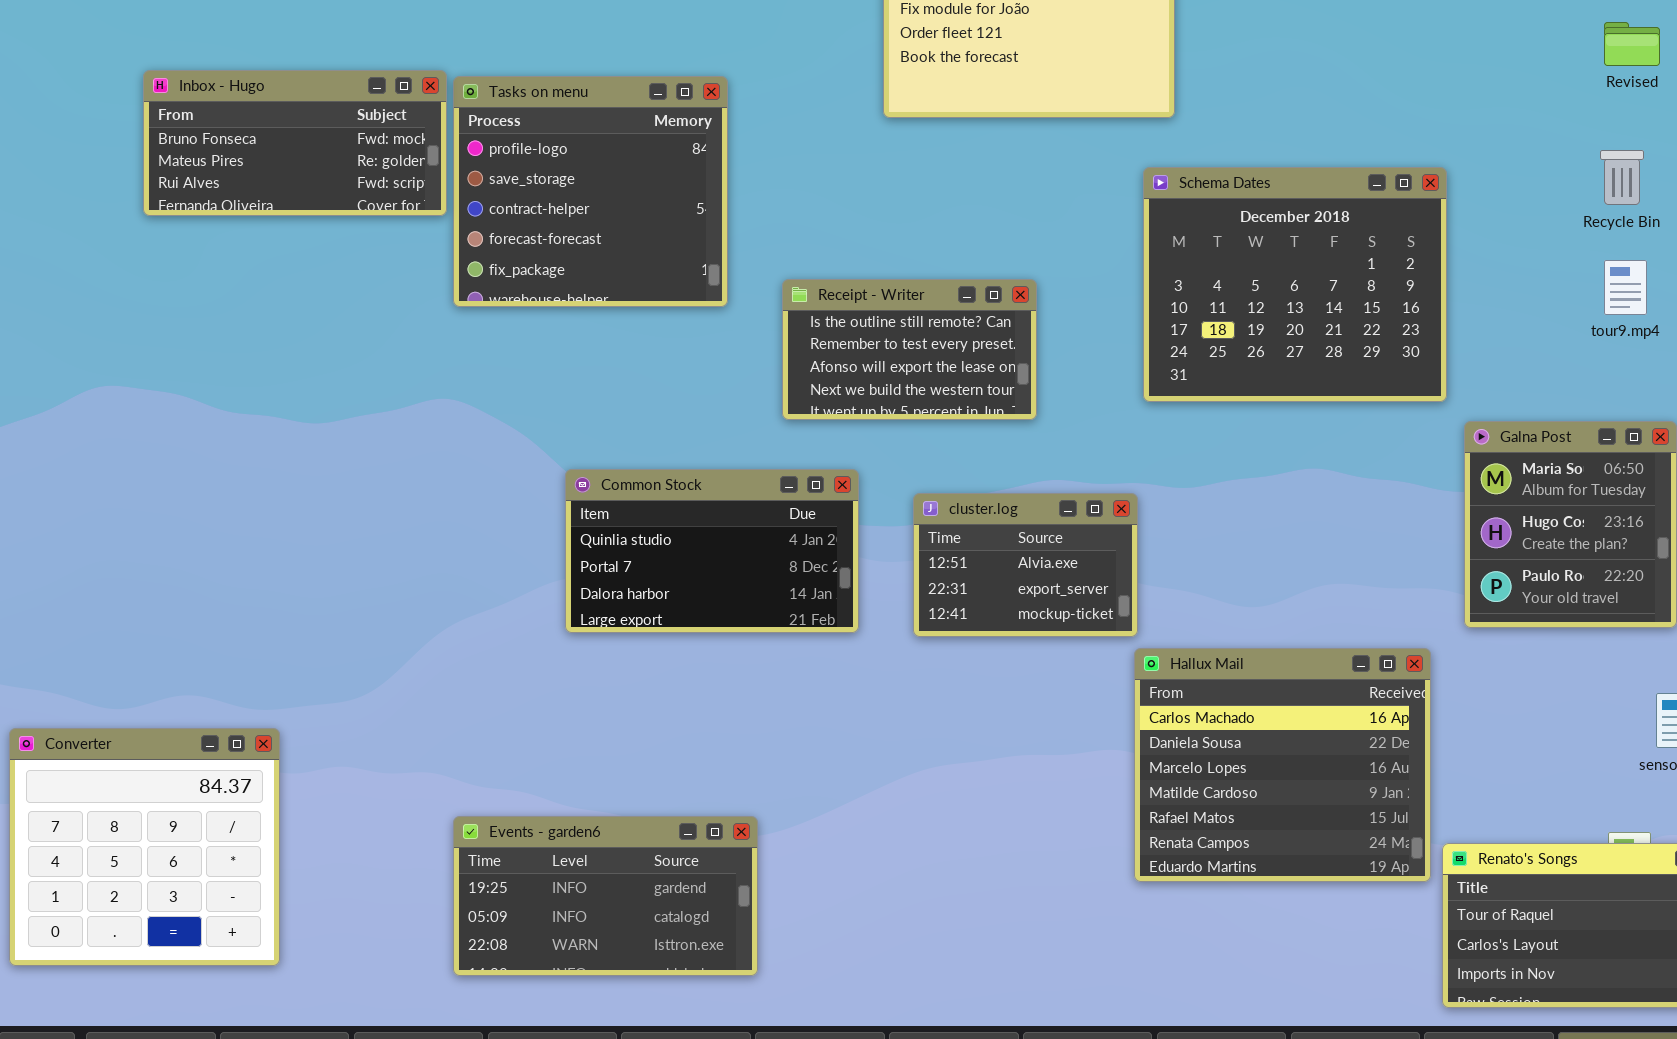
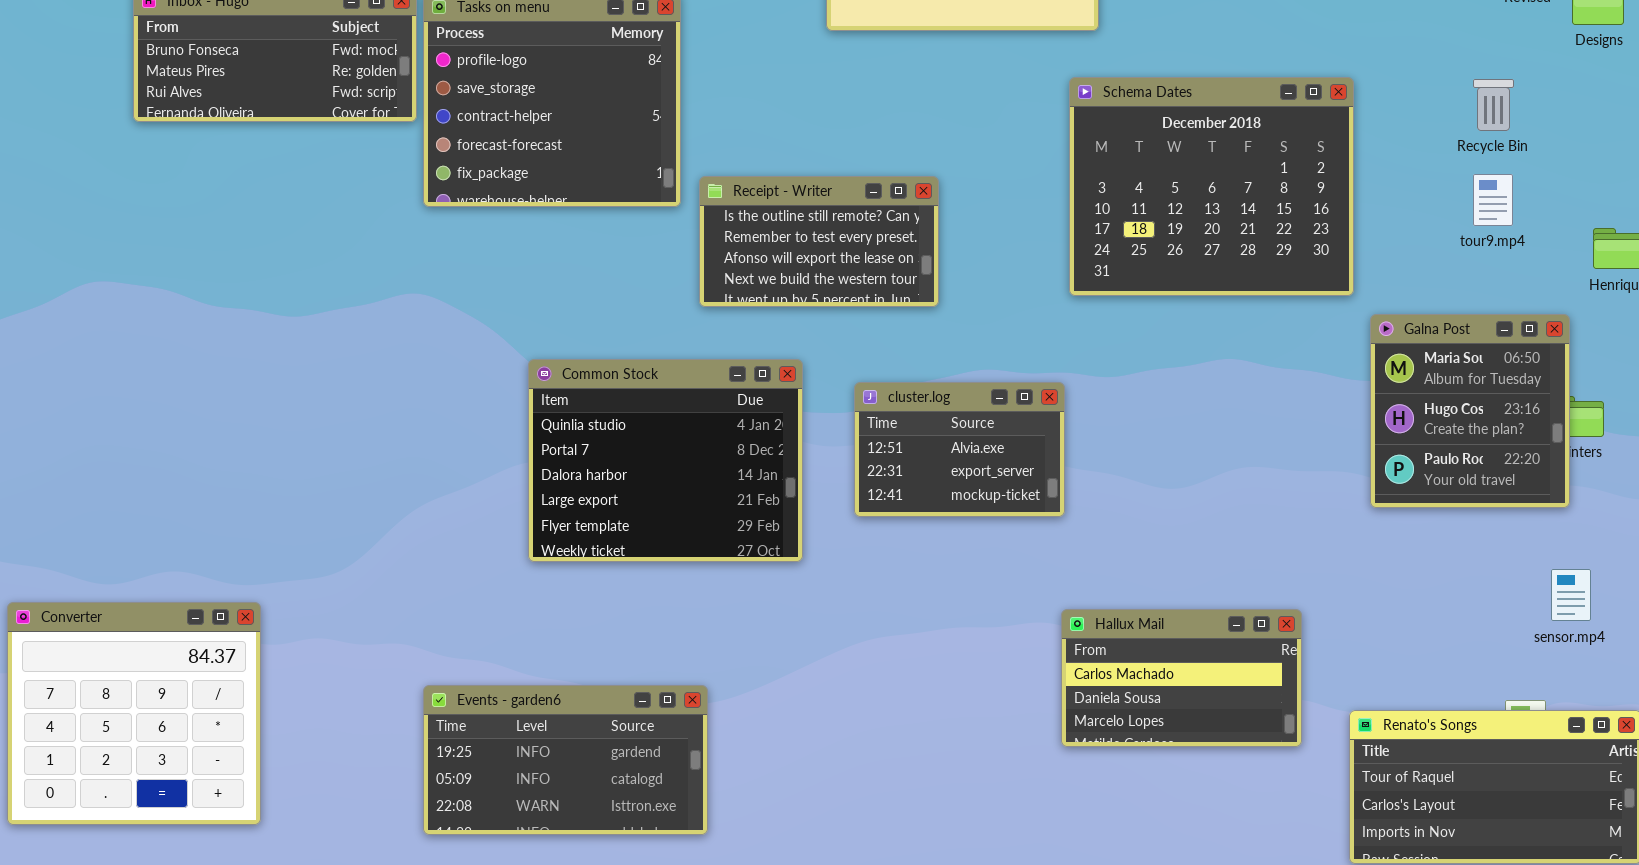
Recycle Bin: [1600,150,1644,205] -> [1473,79,1514,131], moved
tour9.mp4: [1604,260,1647,315] -> [1473,174,1513,226], moved
Receipt - Writer: [782,279,1037,420] -> [699,176,939,307], moved
Common Stock: [565,469,859,633] -> [528,359,803,562], resized
Hallux Mail: [1134,648,1431,882] -> [1061,609,1302,747], resized

